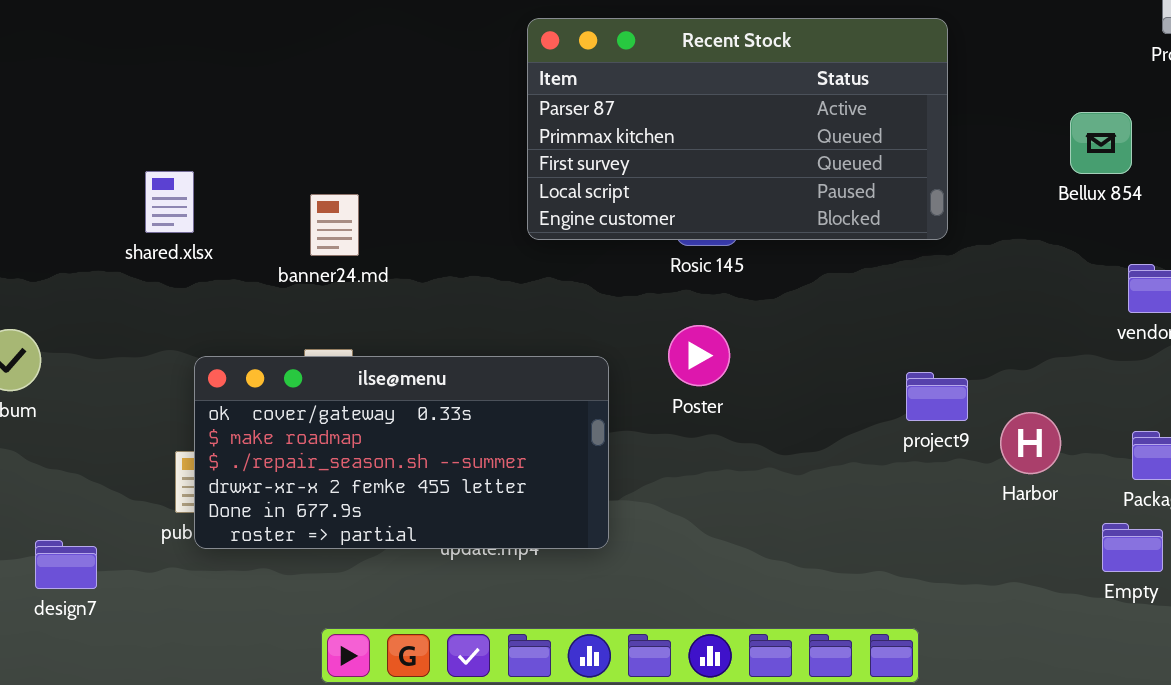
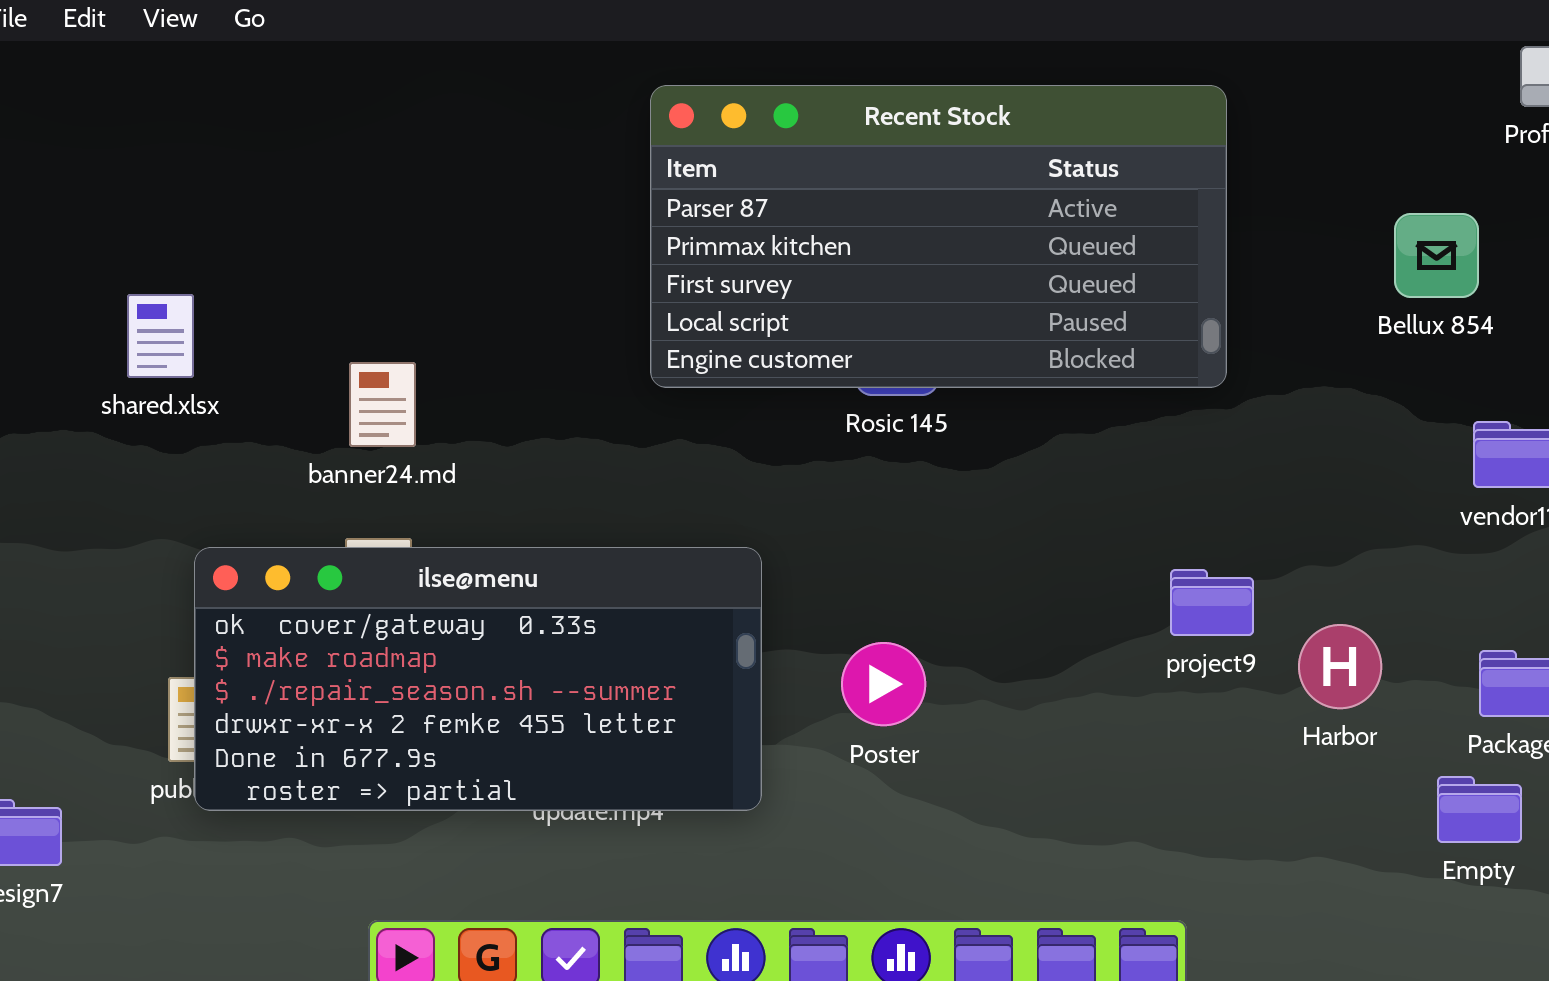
banner24.md: [310,194,359,256] -> [349,362,416,447], moved
Poster: [668,325,730,386] -> [841,642,926,726], moved

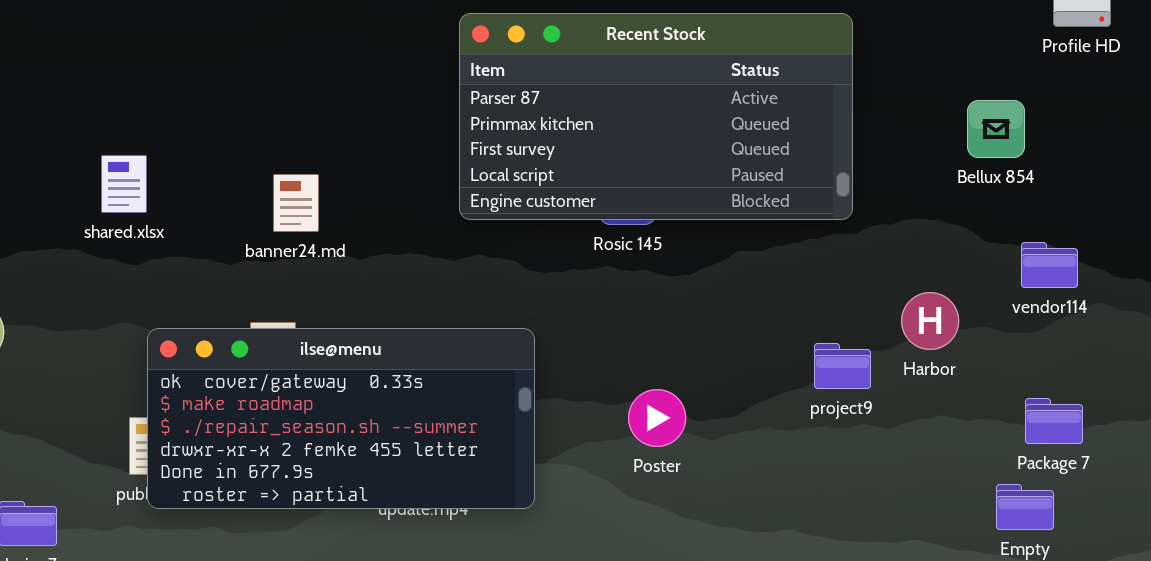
banner24.md: [349,362,416,447] -> [273,174,319,232], moved
Harbor: [1298,624,1382,709] -> [901,292,959,350], moved
Poster: [841,642,926,726] -> [628,389,686,447], moved

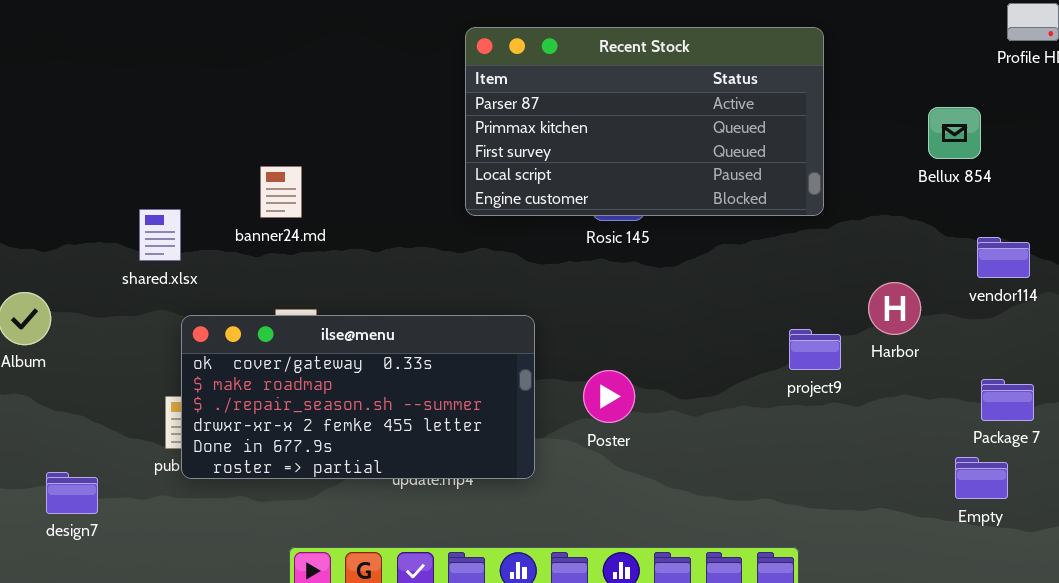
shared.xlsx: [101,155,147,213] -> [139,209,181,261], moved
banner24.md: [273,174,319,232] -> [260,166,302,218], moved
Poster: [628,389,686,447] -> [583,370,635,423], moved

